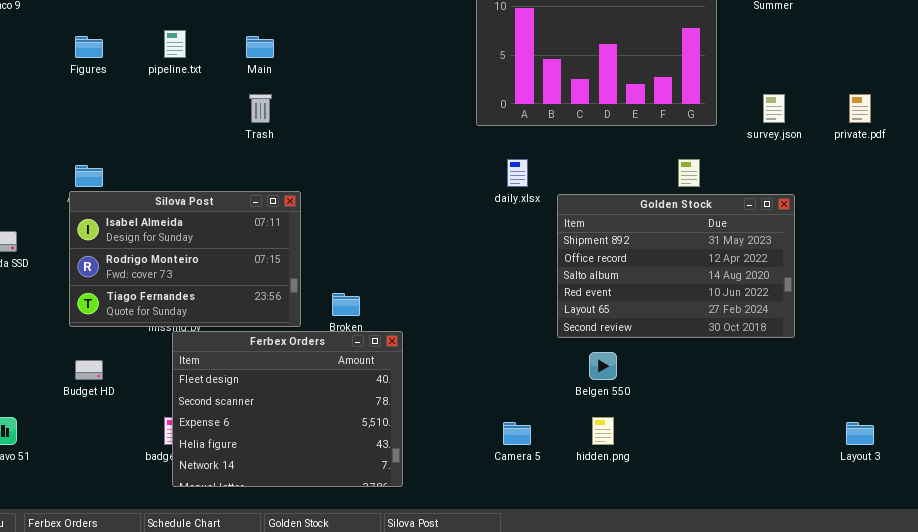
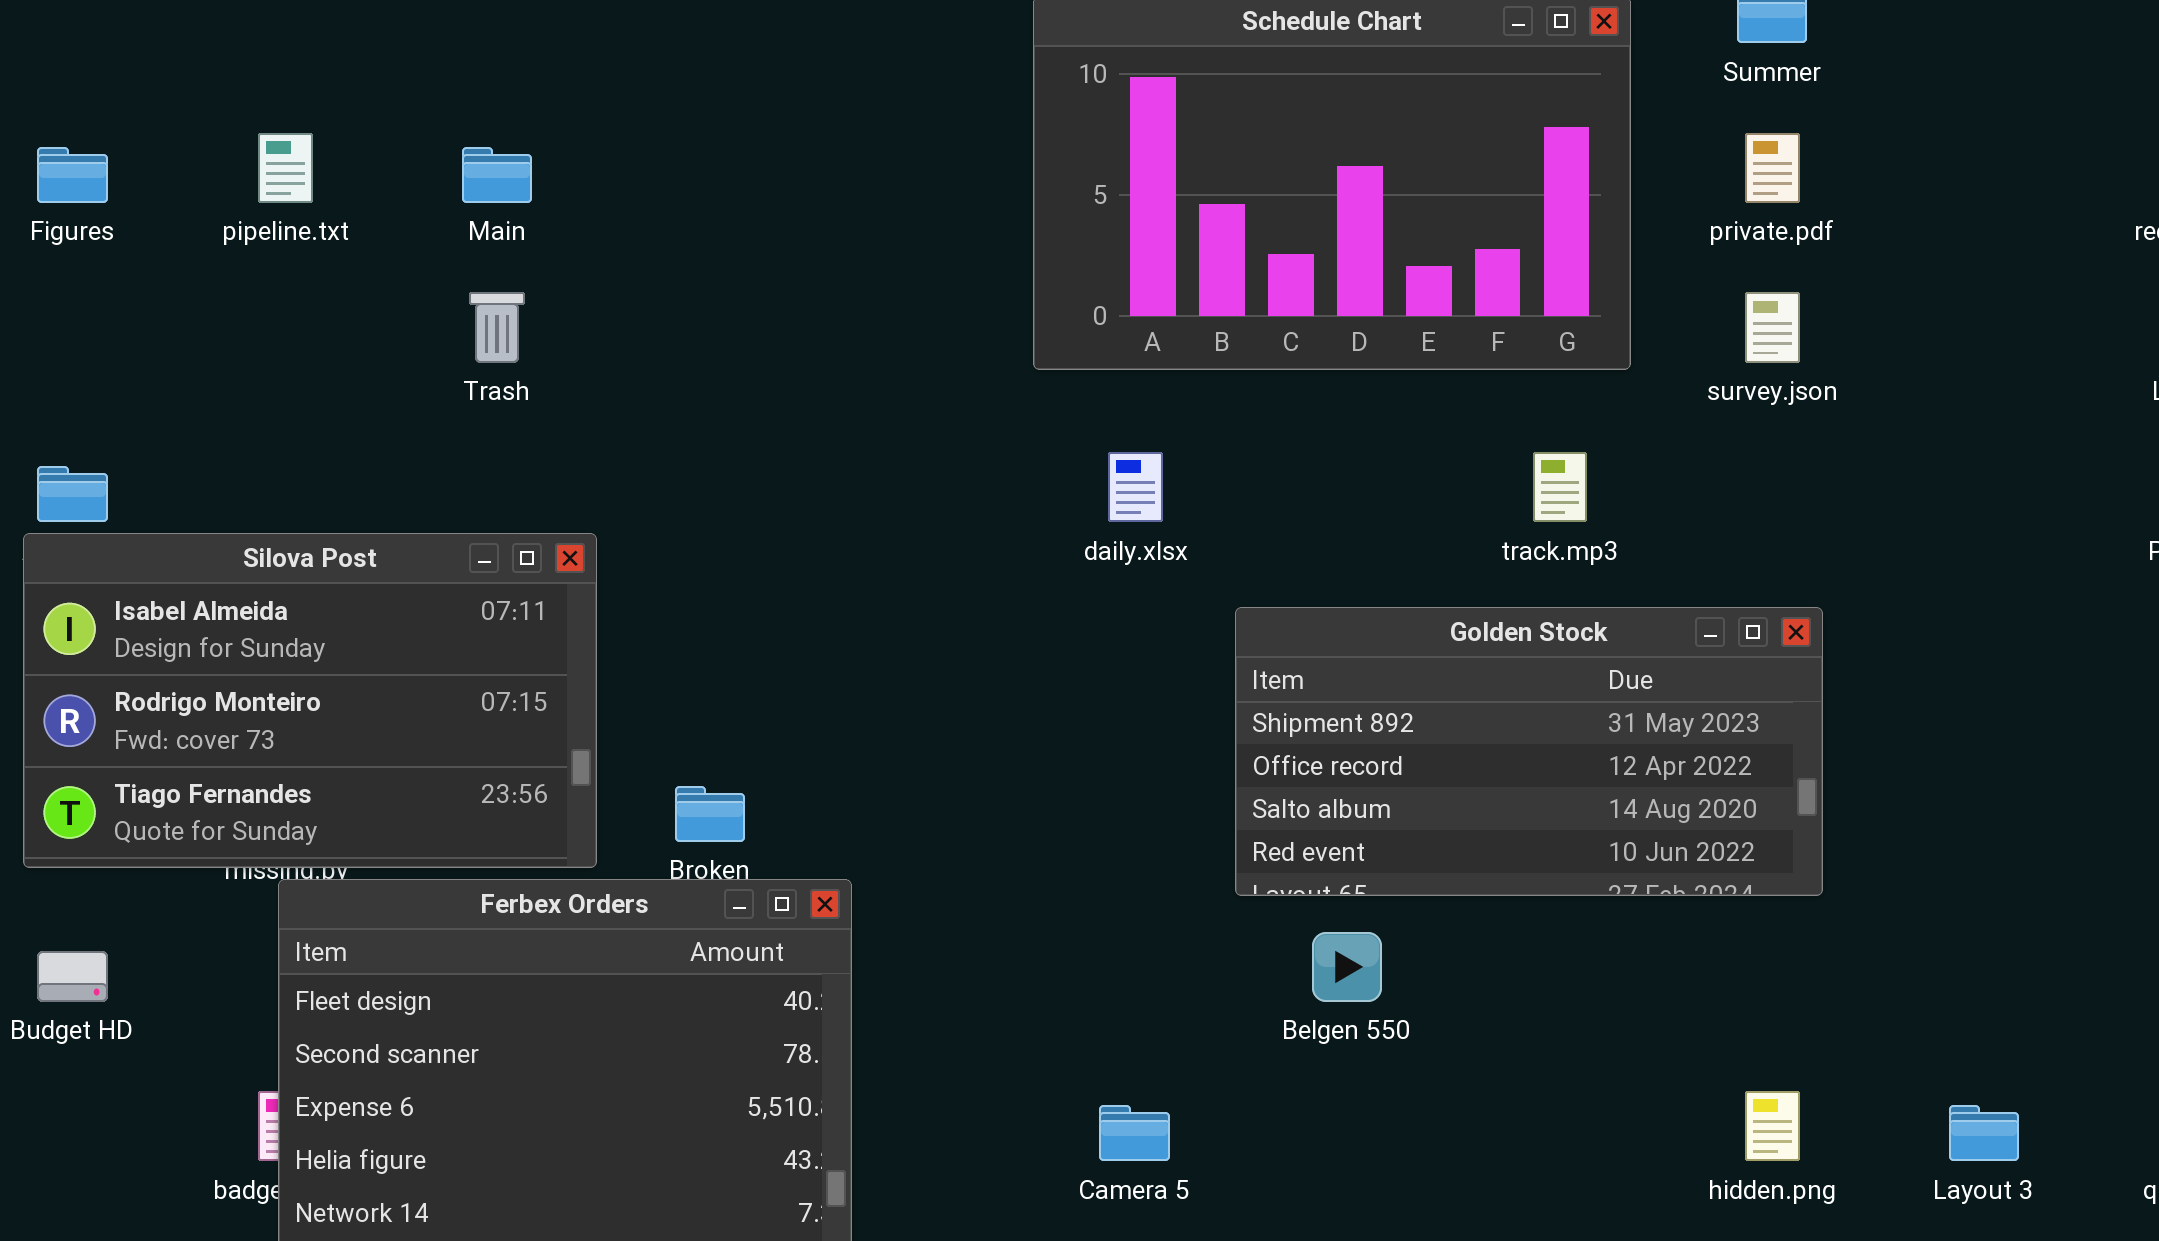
private.pdf: [849,94,871,123] -> [1745,133,1800,203], moved
Golden Stock: [557,194,795,338] -> [1235,607,1823,896], resized
hidden.png: [592,417,614,445] -> [1745,1091,1800,1161], moved

